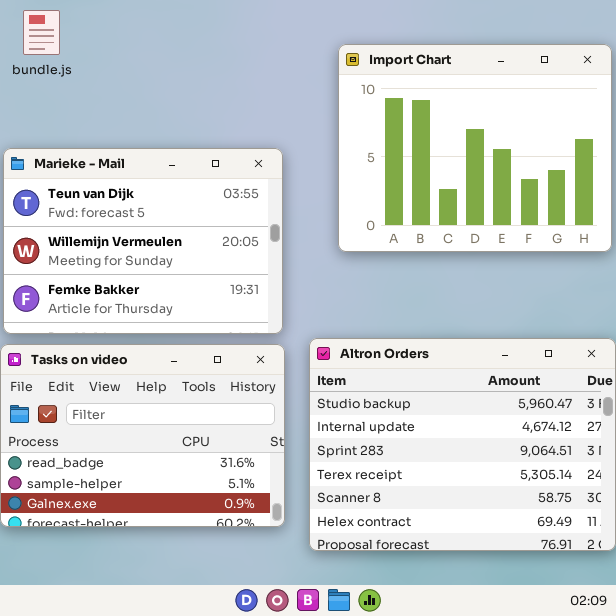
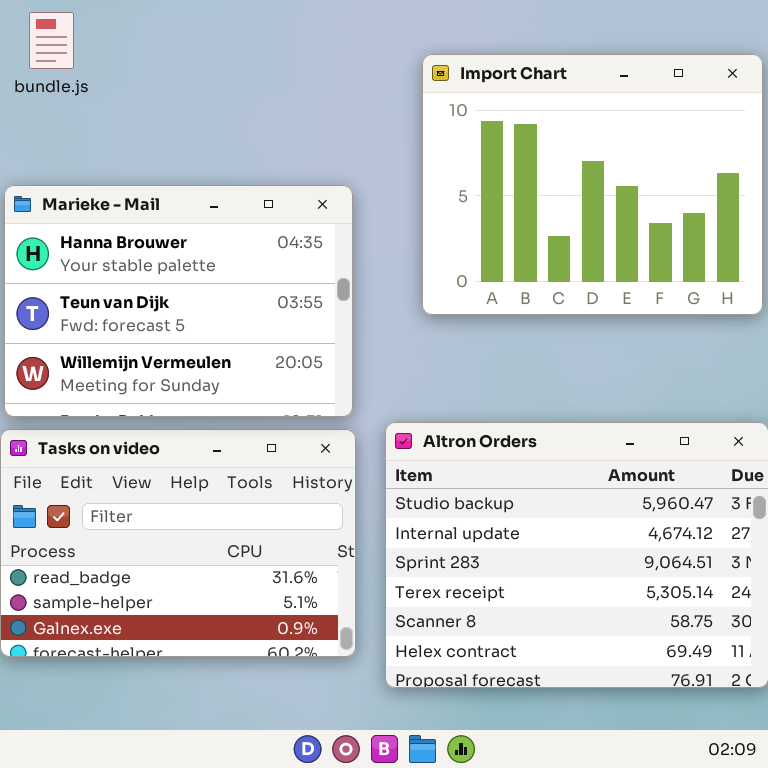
Marieke - Mail: [3,148,283,334] -> [4,185,353,417], scrolled up 1 row

